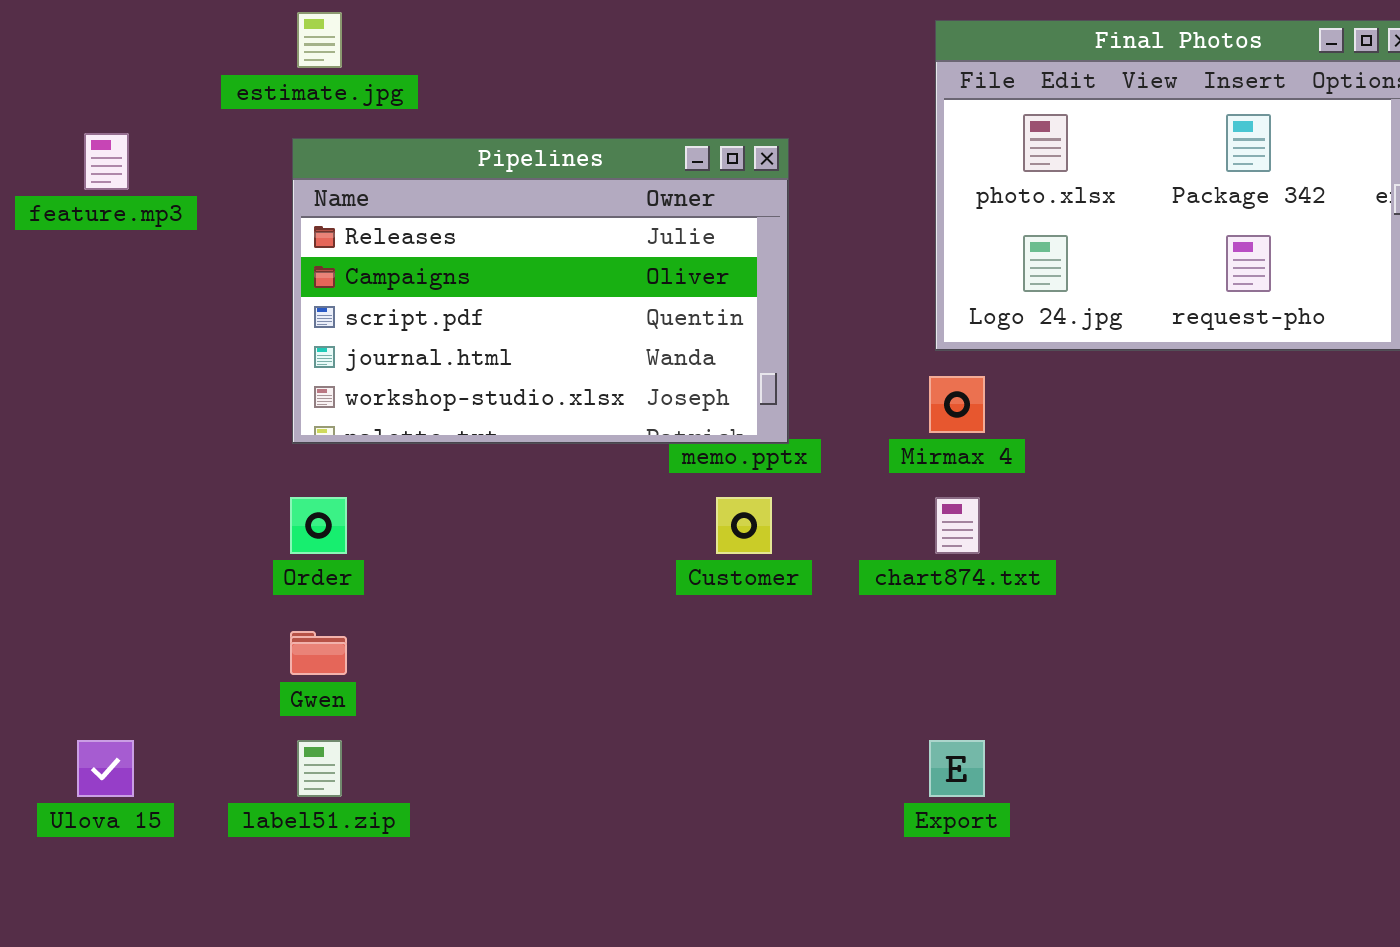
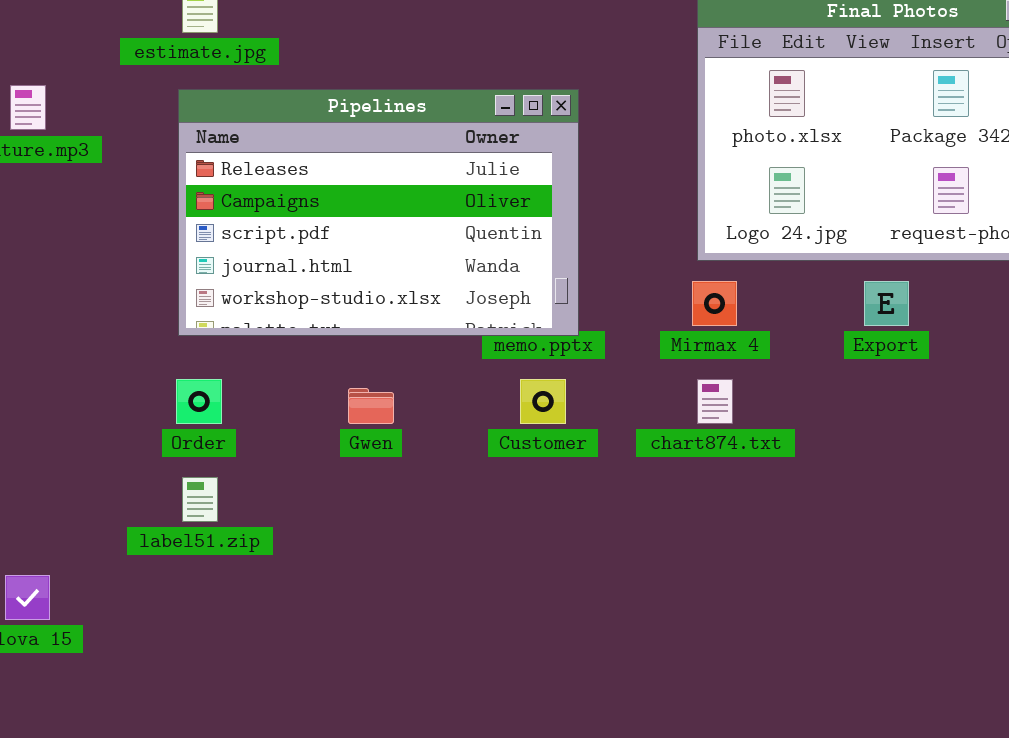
Gwen: [290,631,347,675] -> [348,388,394,424], moved
label51.zip: [297,740,342,797] -> [182,477,218,522], moved
Export: [929,740,985,797] -> [864,281,909,326], moved

